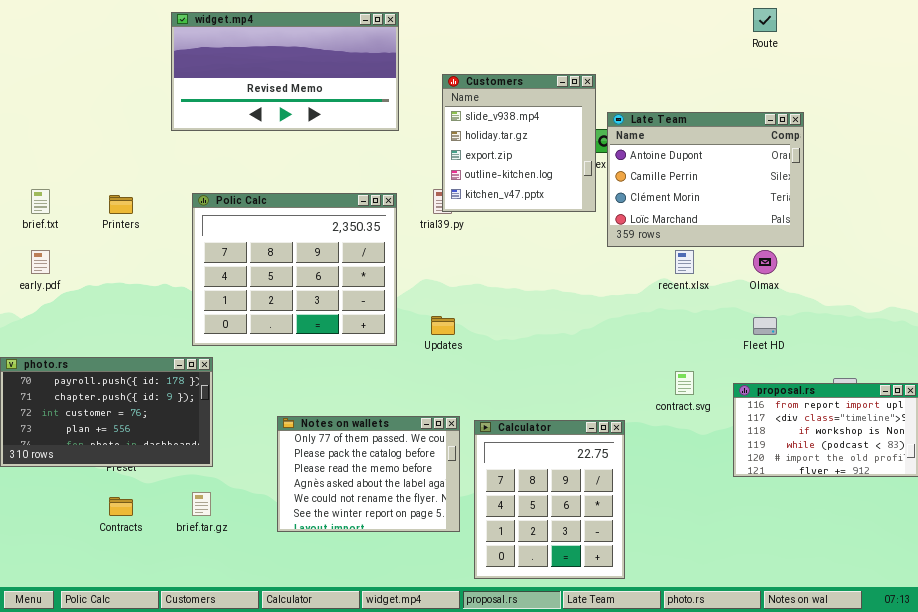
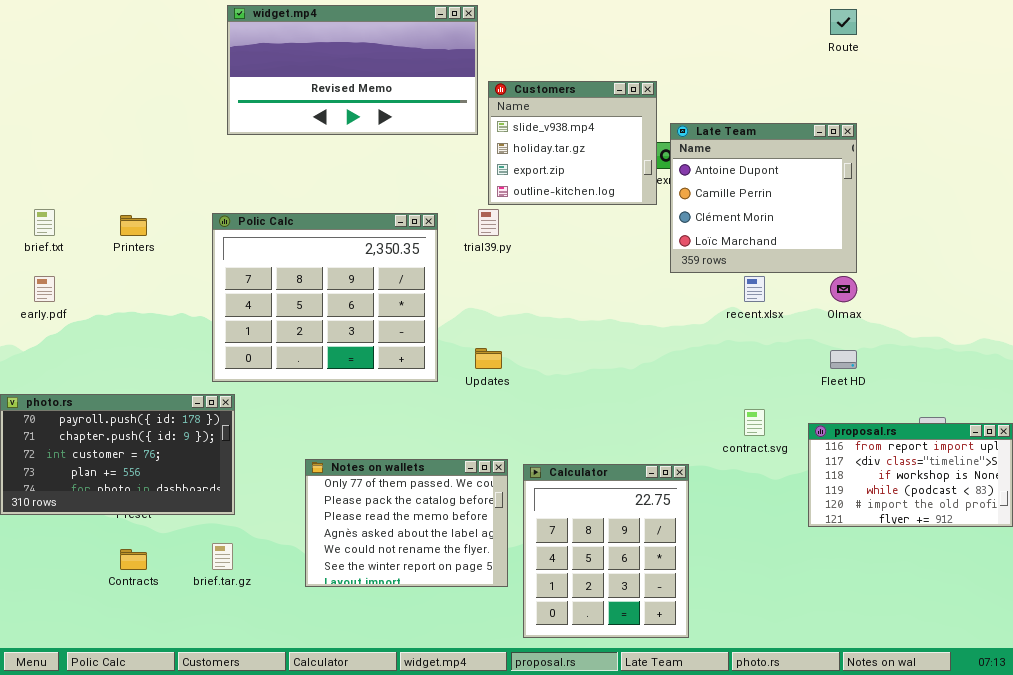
widget.mp4: [171,12,399,131] -> [227,5,478,135], moved
Customers: [442,74,596,212] -> [488,81,657,205], resized
Late Team: [607,112,804,247] -> [670,123,857,273], resized

